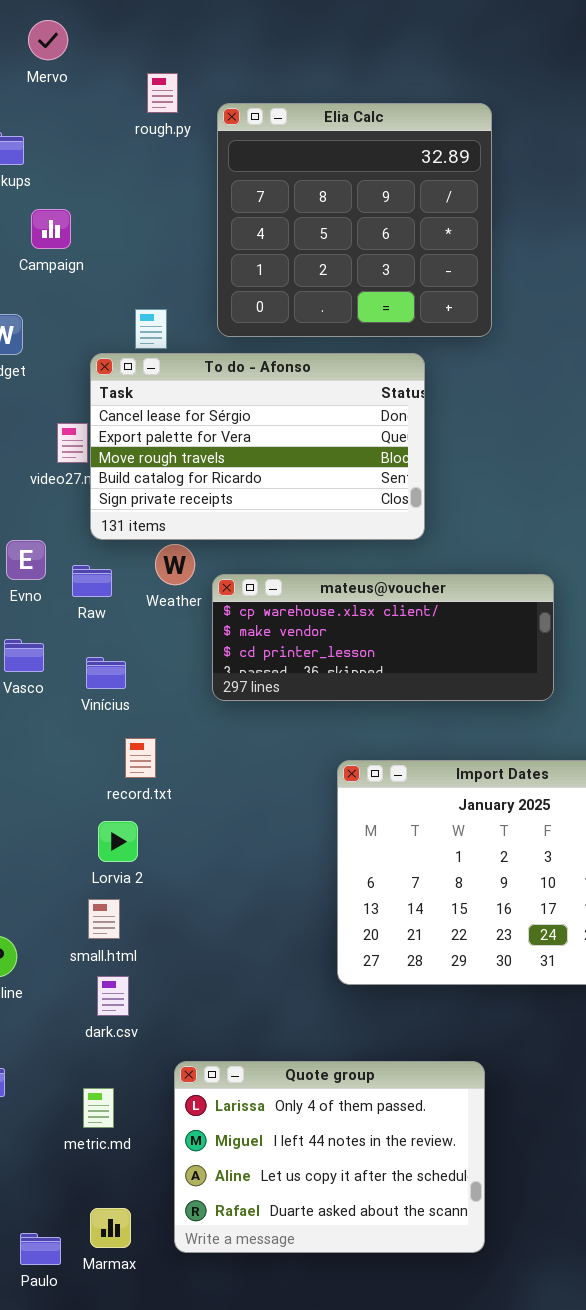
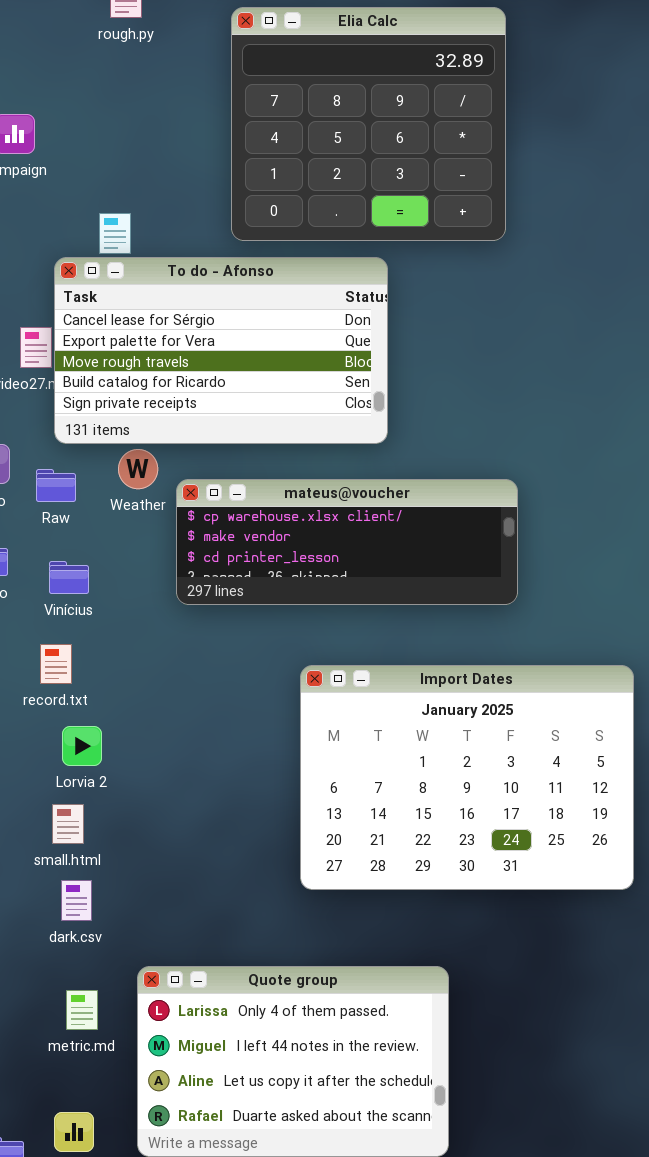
Elia Calc: [217,103,492,337] -> [231,7,506,241], moved
record.txt: [125,738,156,778] -> [40,644,72,684], moved
metric.md: [83,1088,114,1128] -> [66,990,98,1030], moved

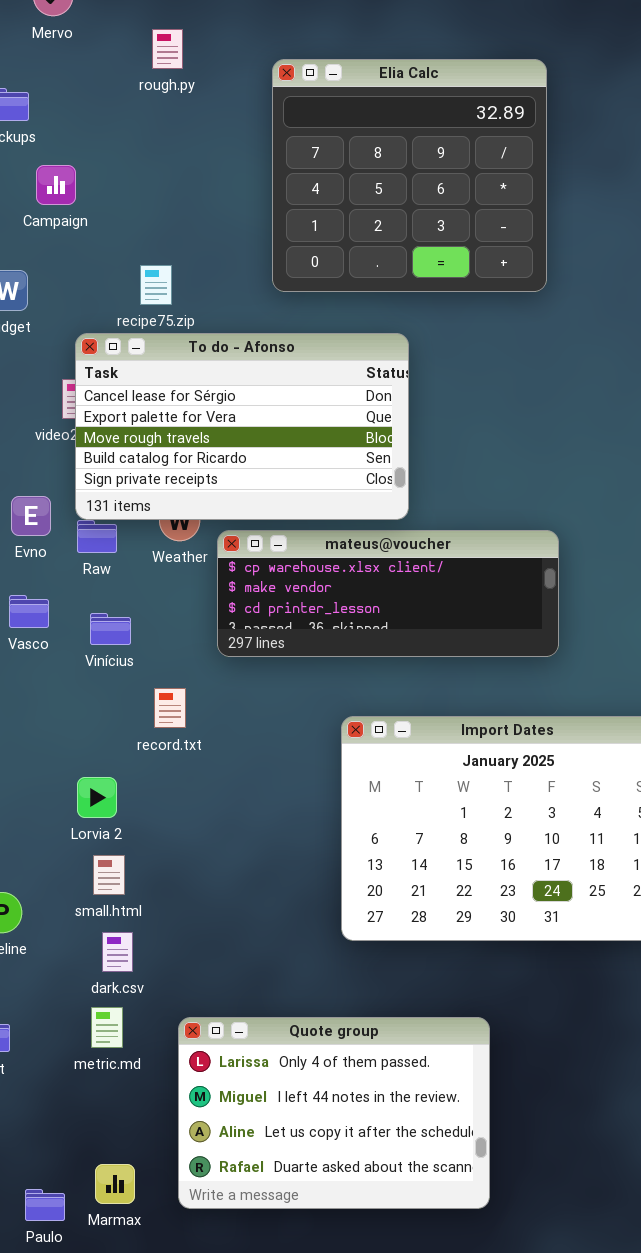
To do - Afonso: [54,257,388,444] -> [75,333,409,520], moved
record.txt: [40,644,72,684] -> [154,688,186,728], moved
Lorvia 2: [62,726,102,766] -> [77,777,117,818], moved
metric.md: [66,990,98,1030] -> [91,1007,123,1048], moved

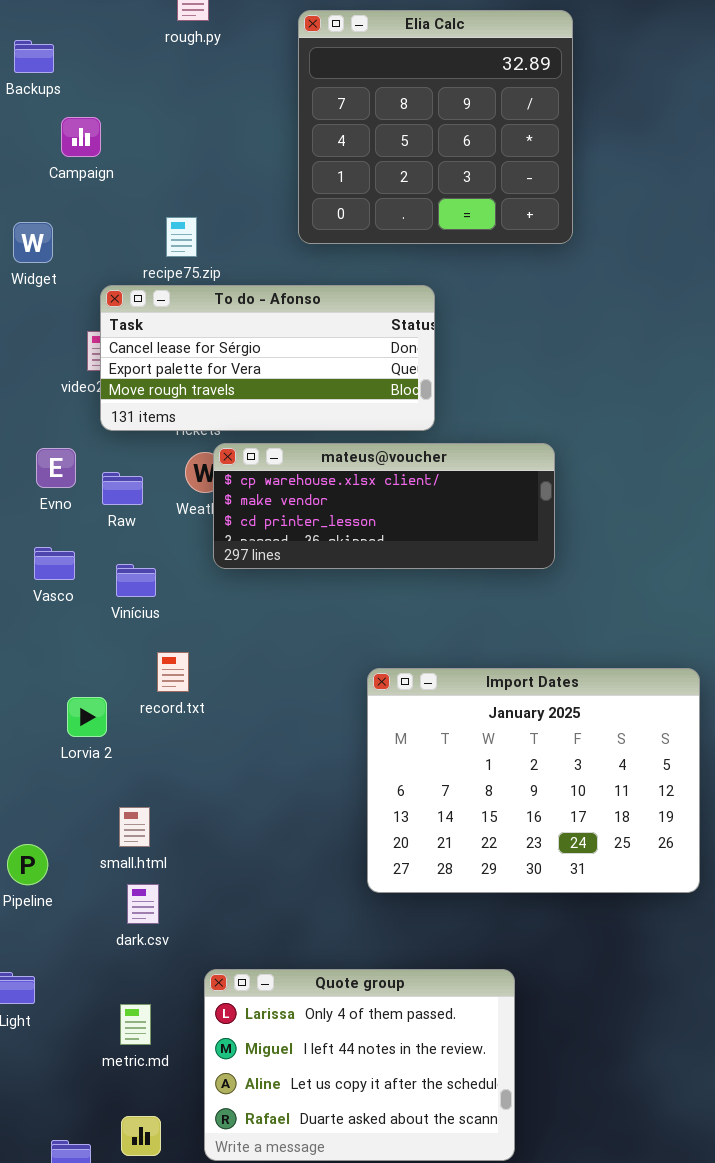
To do - Afonso: [75,333,409,520] -> [100,285,435,431], resized
mateus@voucher: [217,530,559,657] -> [213,443,555,569], moved
record.txt: [154,688,186,728] -> [157,652,189,692], moved
Lorvia 2: [77,777,117,818] -> [67,697,107,737], moved
metric.md: [91,1007,123,1048] -> [120,1004,151,1045], moved

